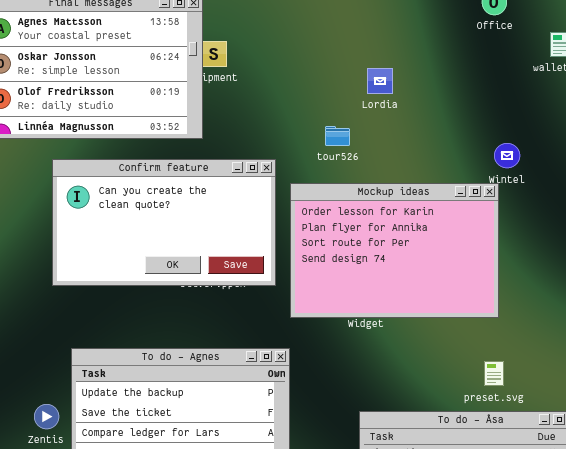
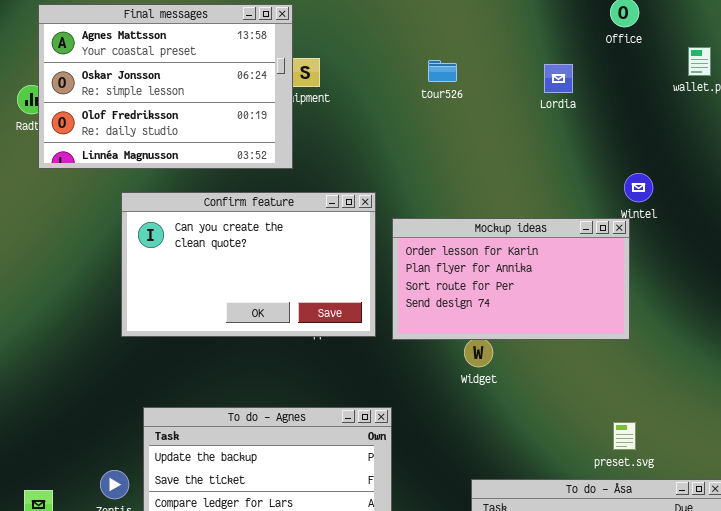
Lordia: [367,68,393,94] -> [544,64,573,93], moved
tour526: [325,126,350,146] -> [428,60,457,82], moved
Mockup ideas: [290,183,499,318] -> [392,218,630,340], resized

